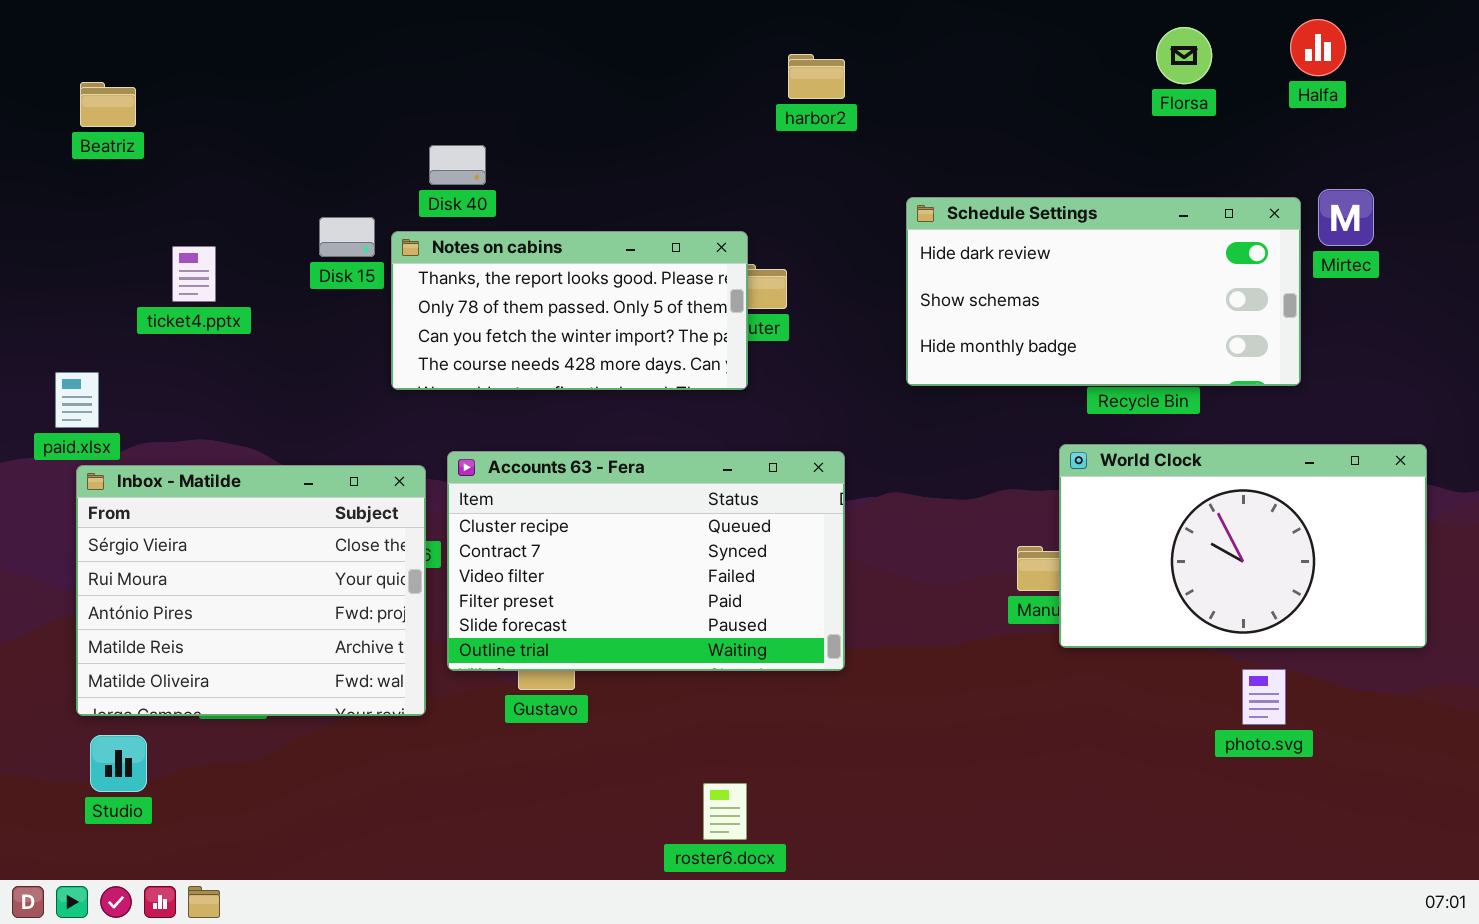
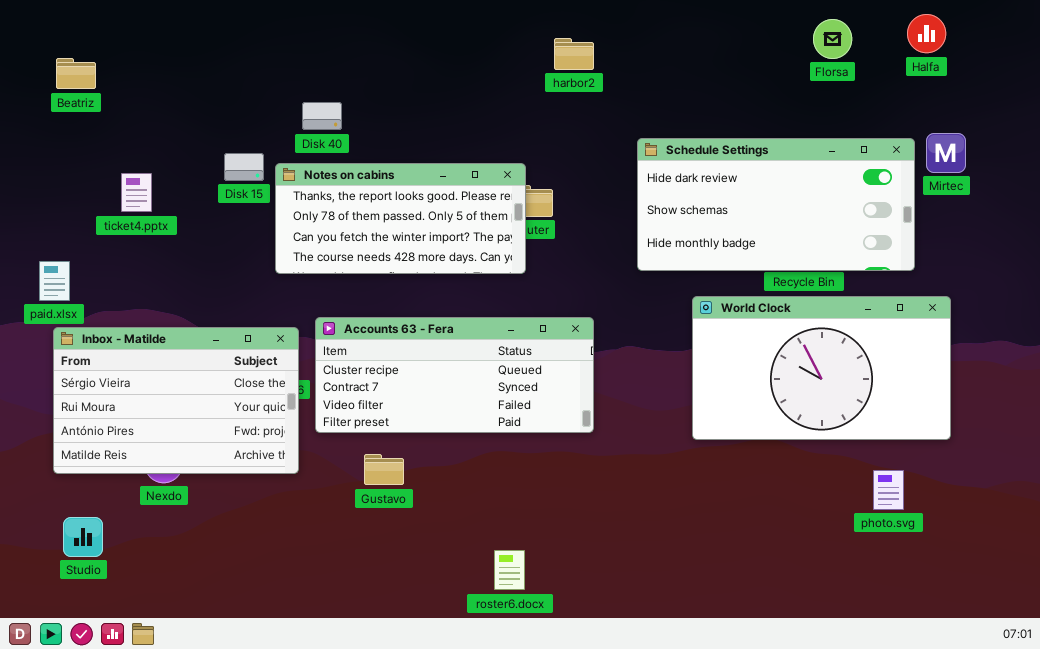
World Clock: [1059,444,1427,648] -> [692,296,951,440], moved
Accounts 63 - Fera: [447,451,845,671] -> [315,317,594,433], resized
Inbox - Matilde: [76,465,426,716] -> [53,327,299,474], resized

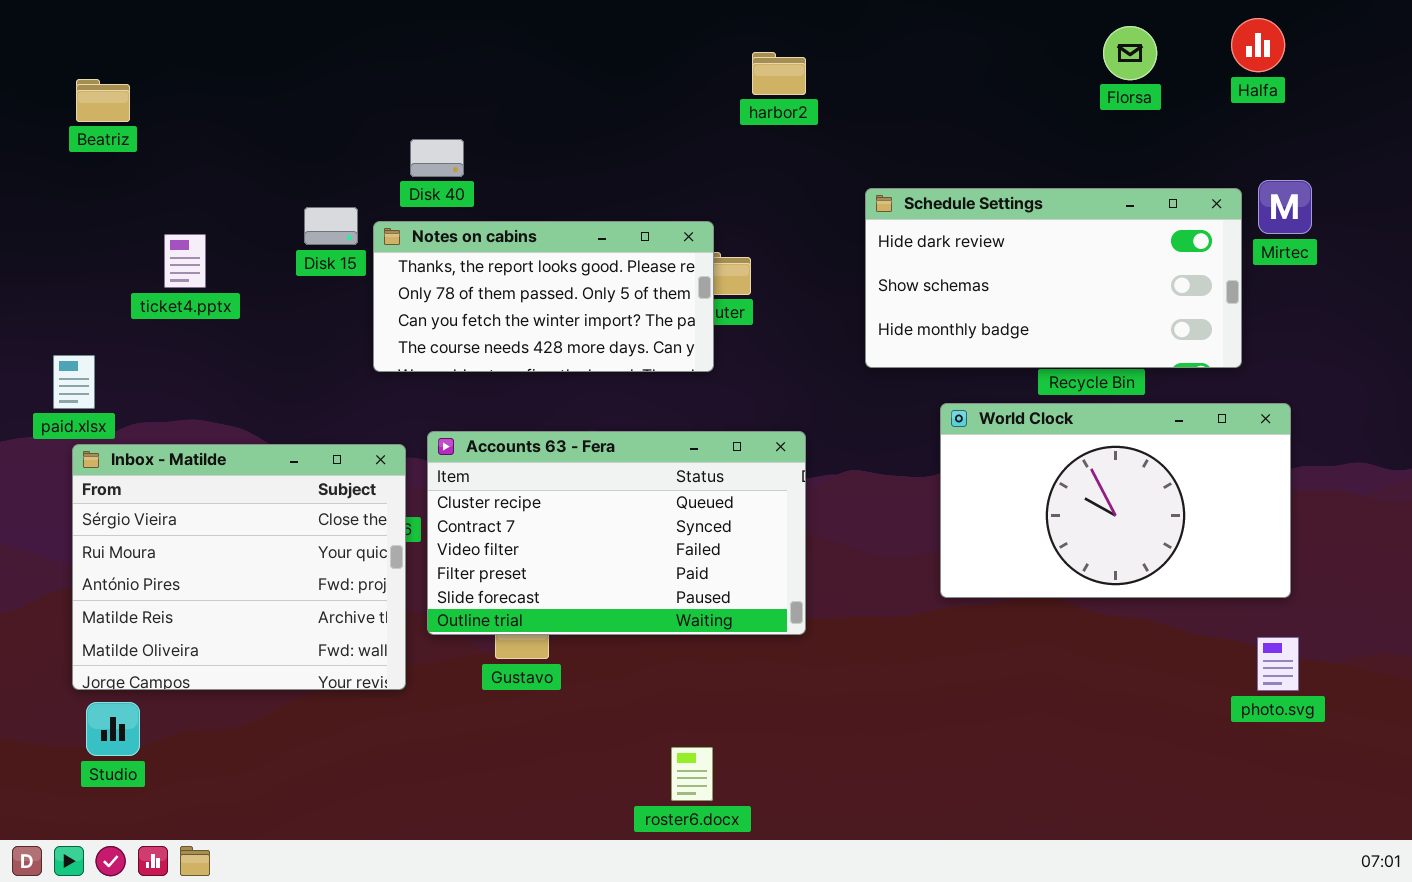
Accounts 63 - Fera: [315,317,594,433] -> [427,431,806,635], resized
Inbox - Matilde: [53,327,299,474] -> [72,444,406,690], resized
photo.svg: [873,470,904,510] -> [1257,637,1299,691], moved

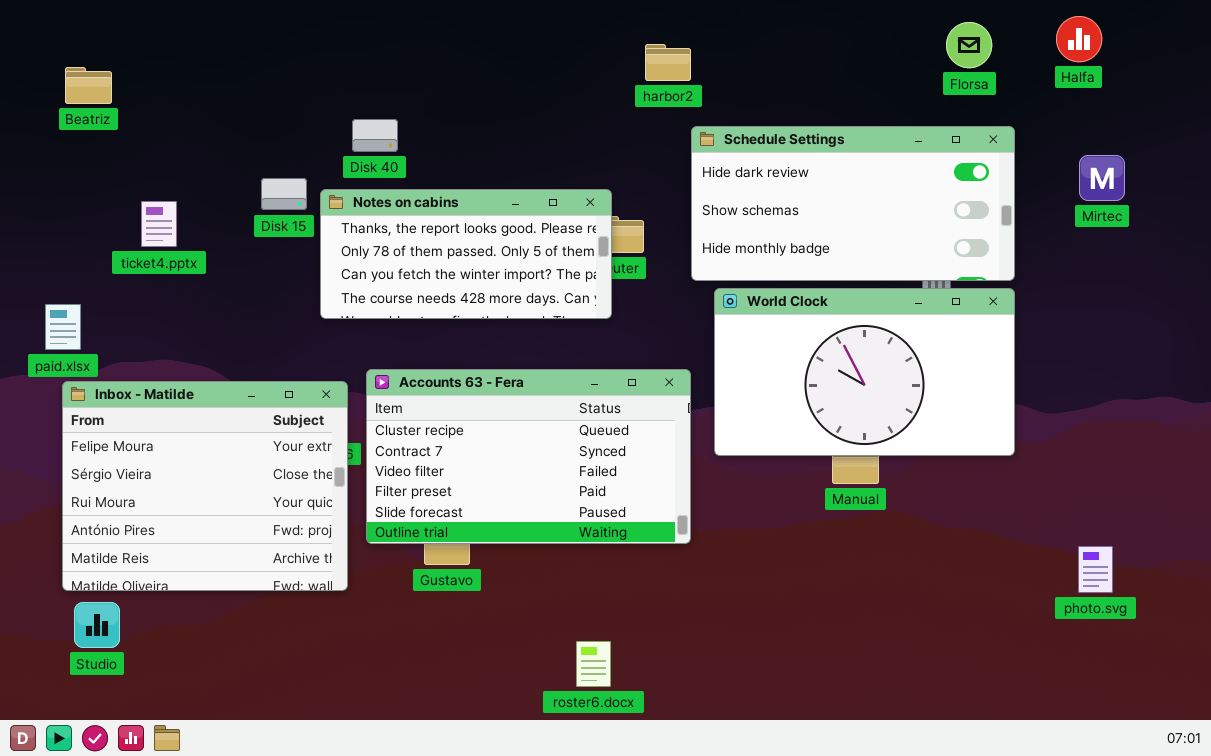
Schedule Settings: [865,188,1242,368] -> [691,126,1015,281], moved
World Clock: [940,403,1291,598] -> [714,288,1015,456], moved
Inbox - Matilde: [72,444,406,690] -> [62,381,348,591], scrolled up 1 row

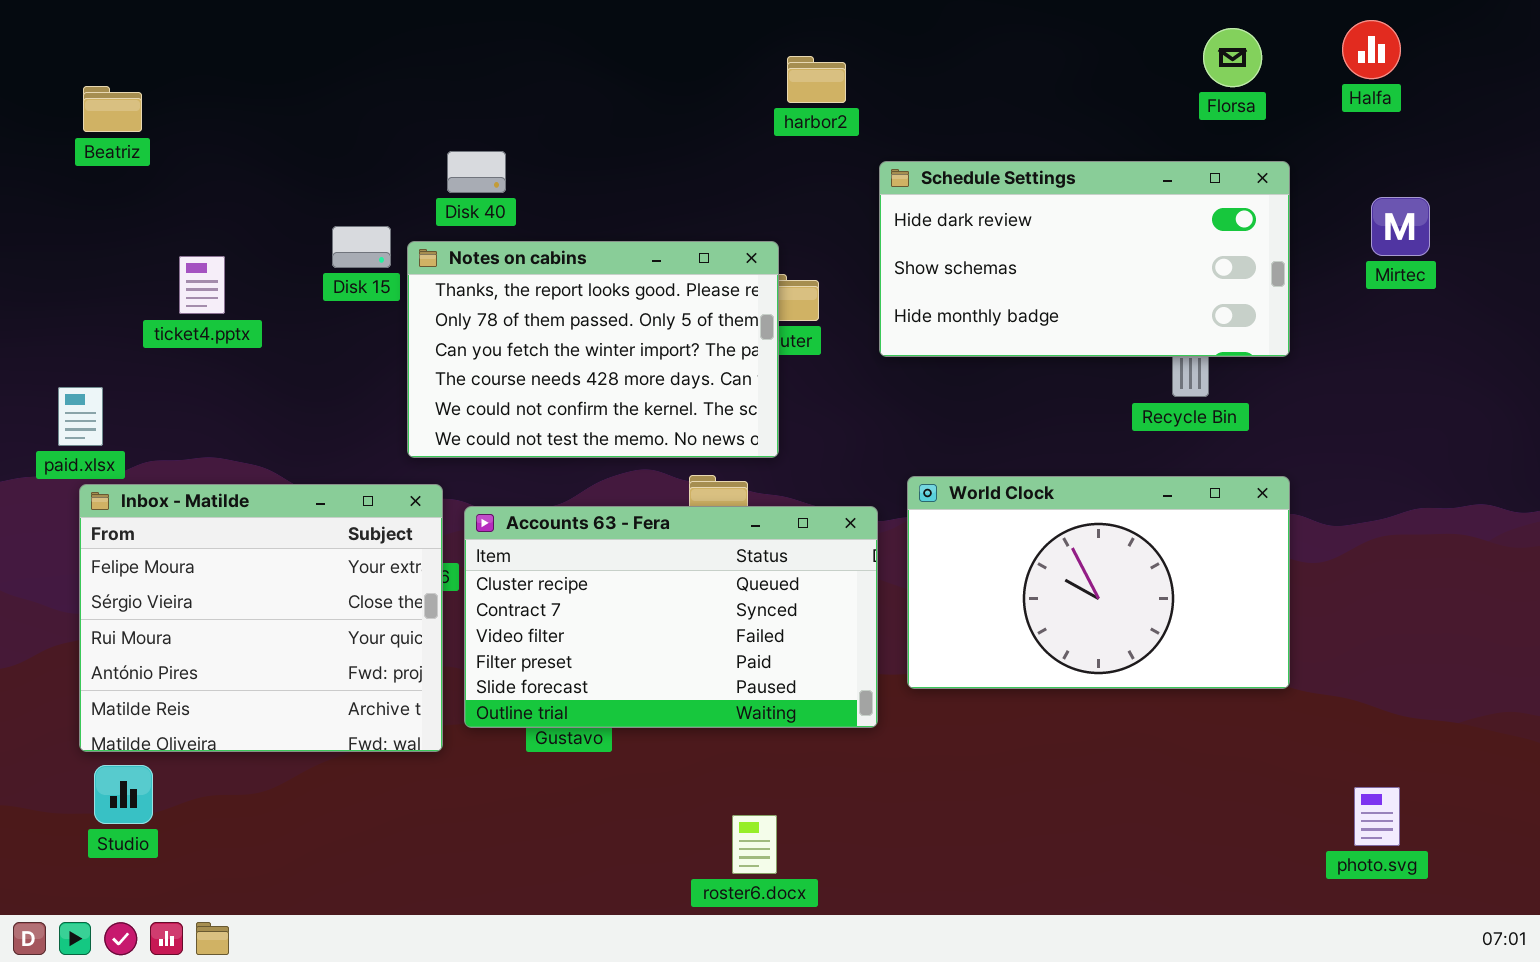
harbor2: [645,44,691,81] -> [787,56,846,103], moved
Notes on cabins: [320,189,612,319] -> [407,241,779,458], resized
World Clock: [714,288,1015,456] -> [907,476,1290,689], moved
Accounts 63 - Fera: [366,369,691,544] -> [464,506,878,728], moved
photo.svg: [1078,546,1113,593] -> [1354,787,1400,846], moved

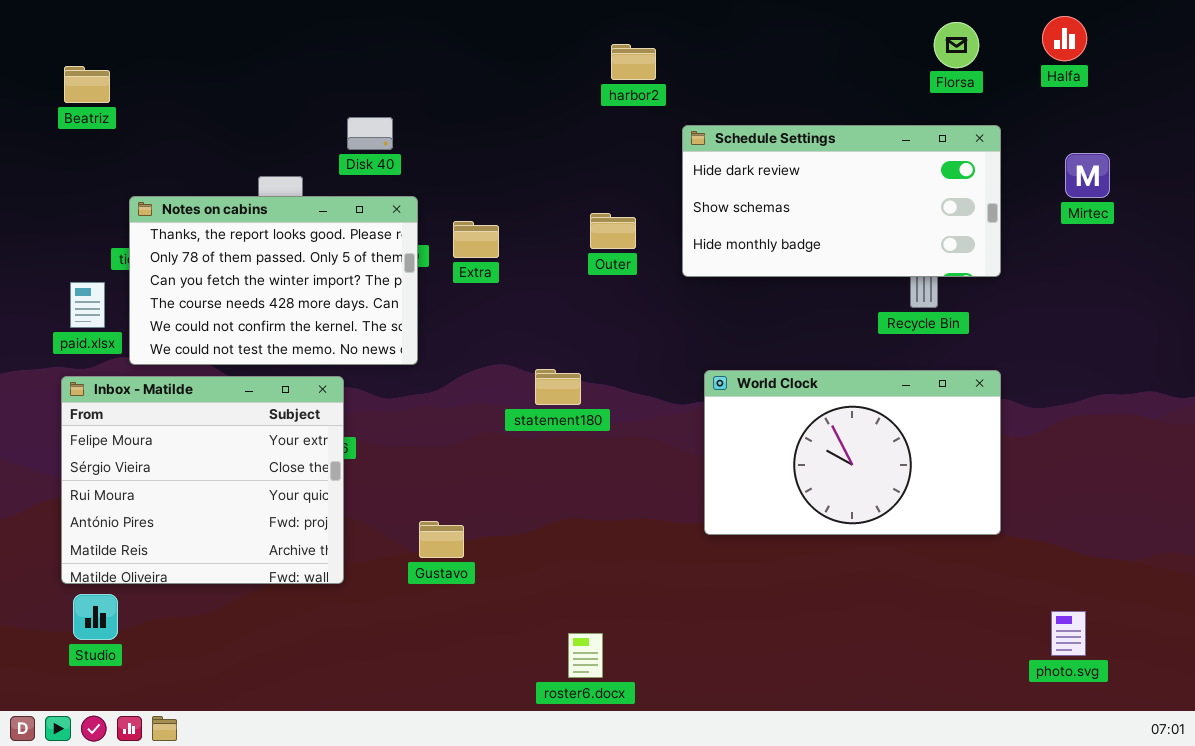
Notes on cabins: [407,241,779,458] -> [129,196,418,365], moved
paid.xlsx: [58,387,103,446] -> [70,282,105,328], moved
Accounts 63 - Fera: [464,506,878,728] -> none, closed

